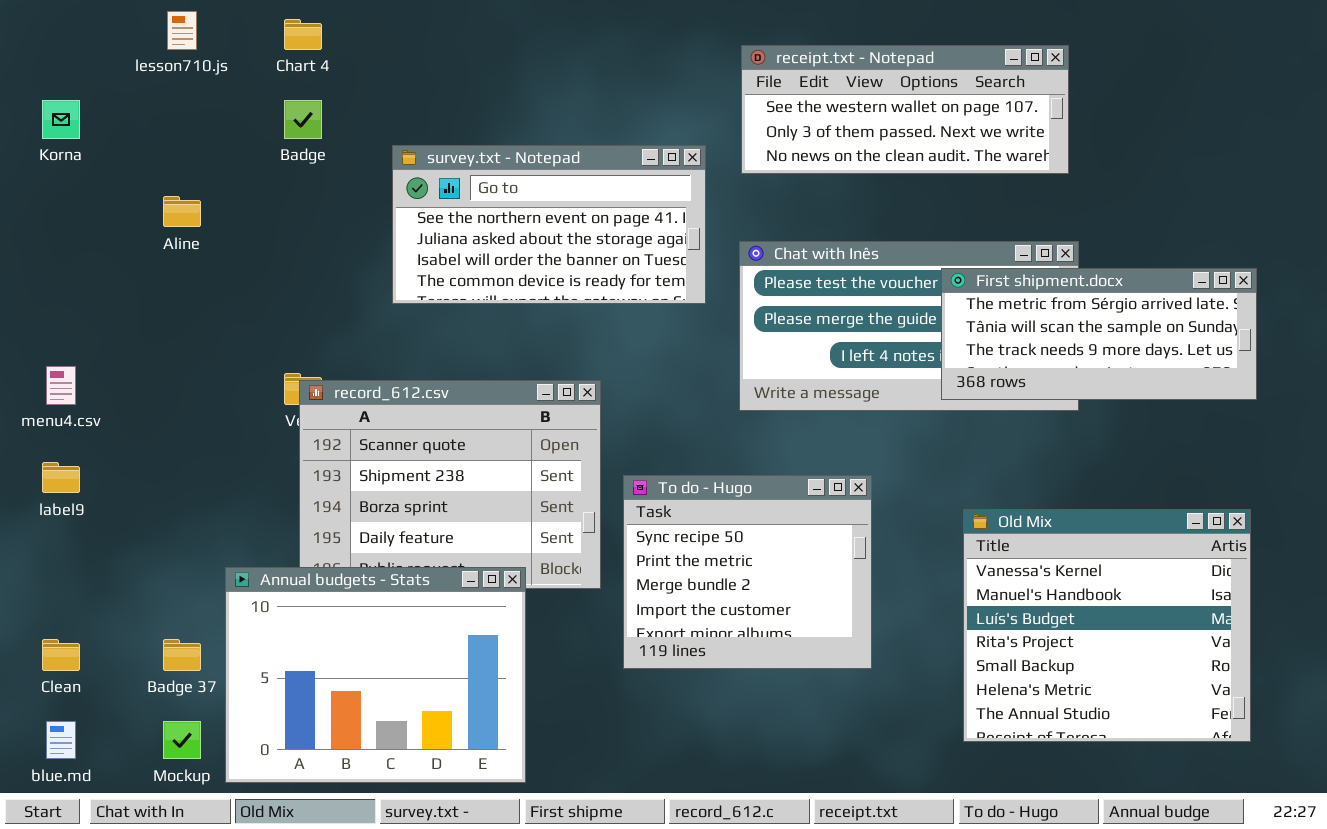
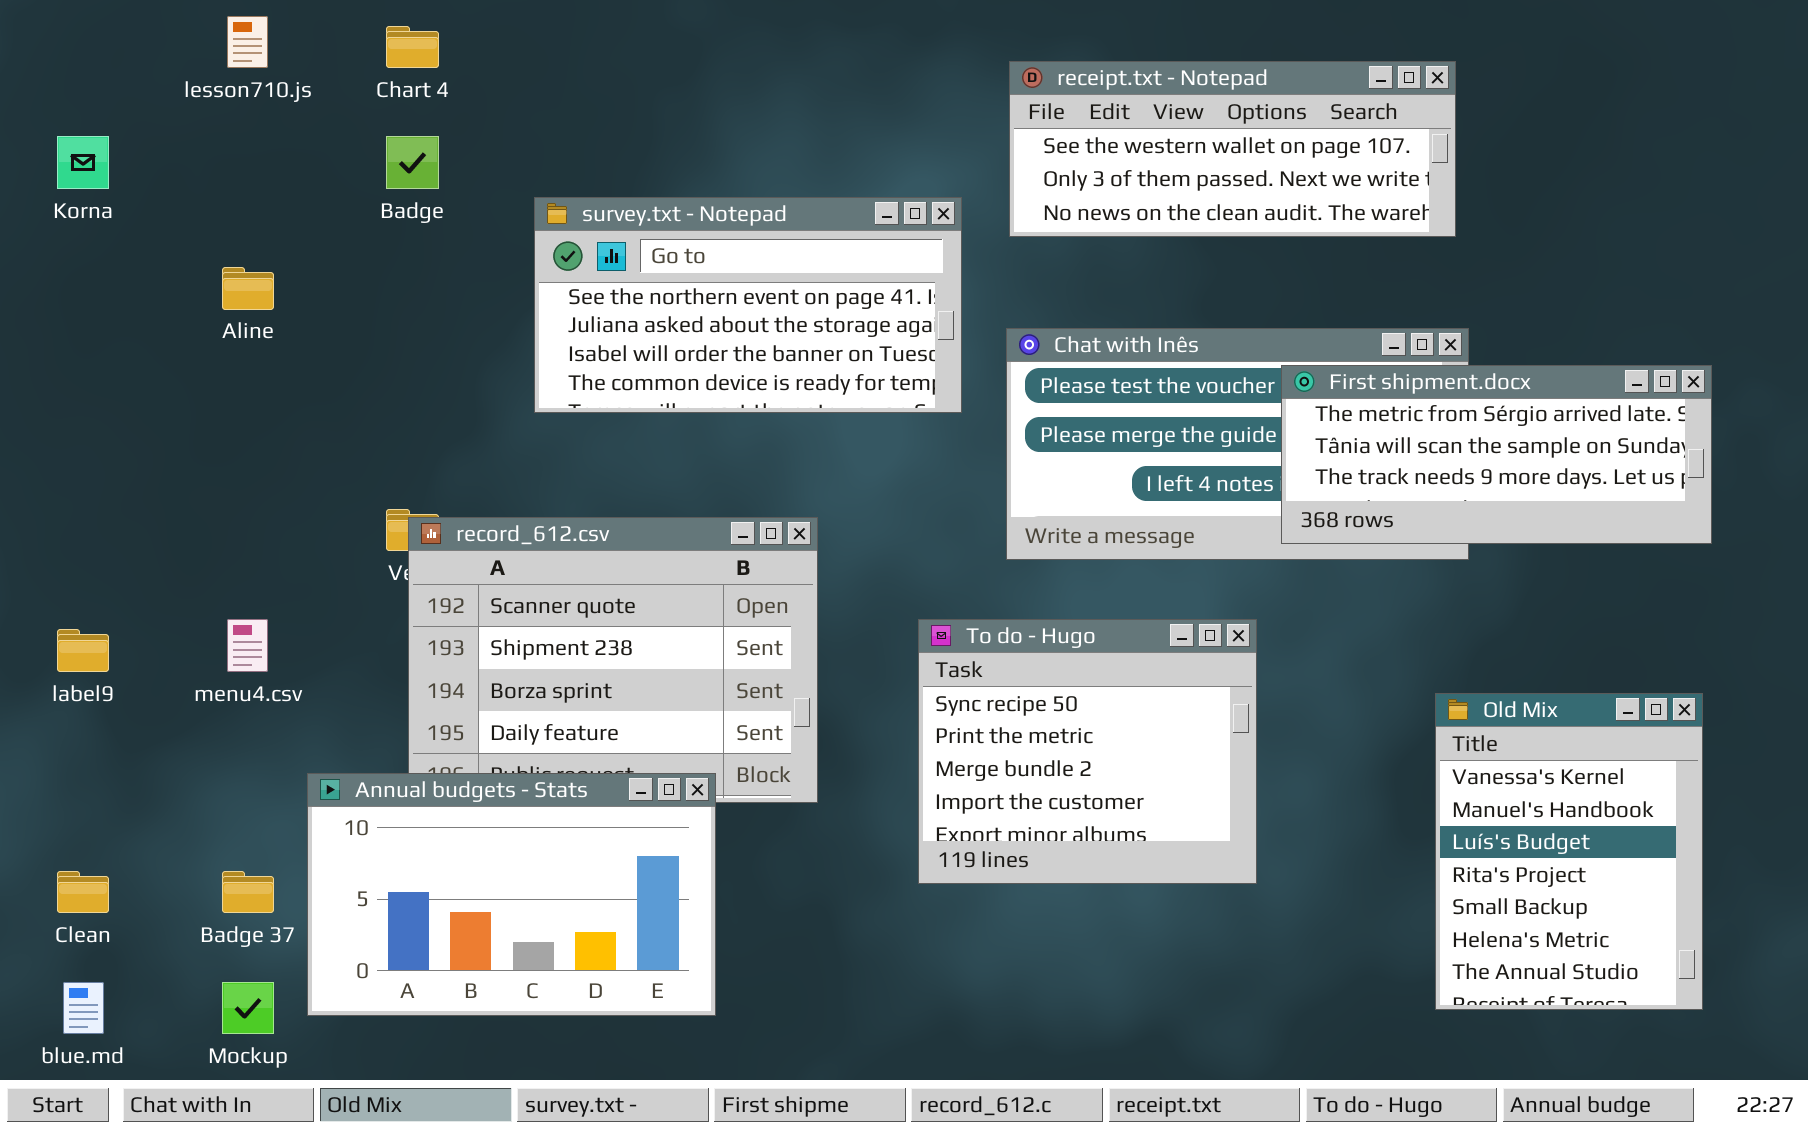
menu4.csv: [46,366,76,405] -> [227,619,268,672], moved
To do - Hugo: [623,475,872,669] -> [918,619,1257,884], moved
Old Mix: [963,509,1251,742] -> [1435,693,1703,1010], resized
Annual budgets - Stats: [225,567,526,783] -> [307,773,716,1016], resized

